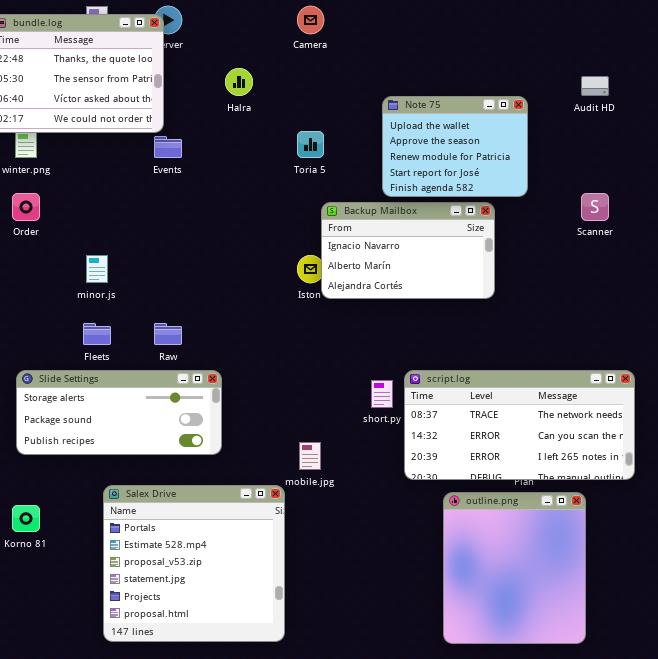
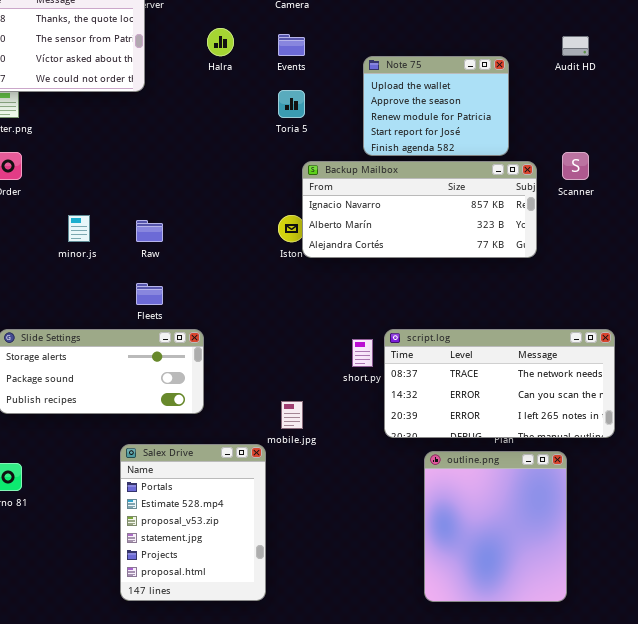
Events: [154,136,182,158] -> [278,34,305,56], moved
Backup Mailbox: [321,202,495,299] -> [302,161,537,258], resized
Fleets: [83,323,111,345] -> [136,283,163,305], moved
Raw: [154,323,182,345] -> [136,220,163,242], moved
Salex Drive: [103,485,285,642] -> [120,444,266,601], resized

